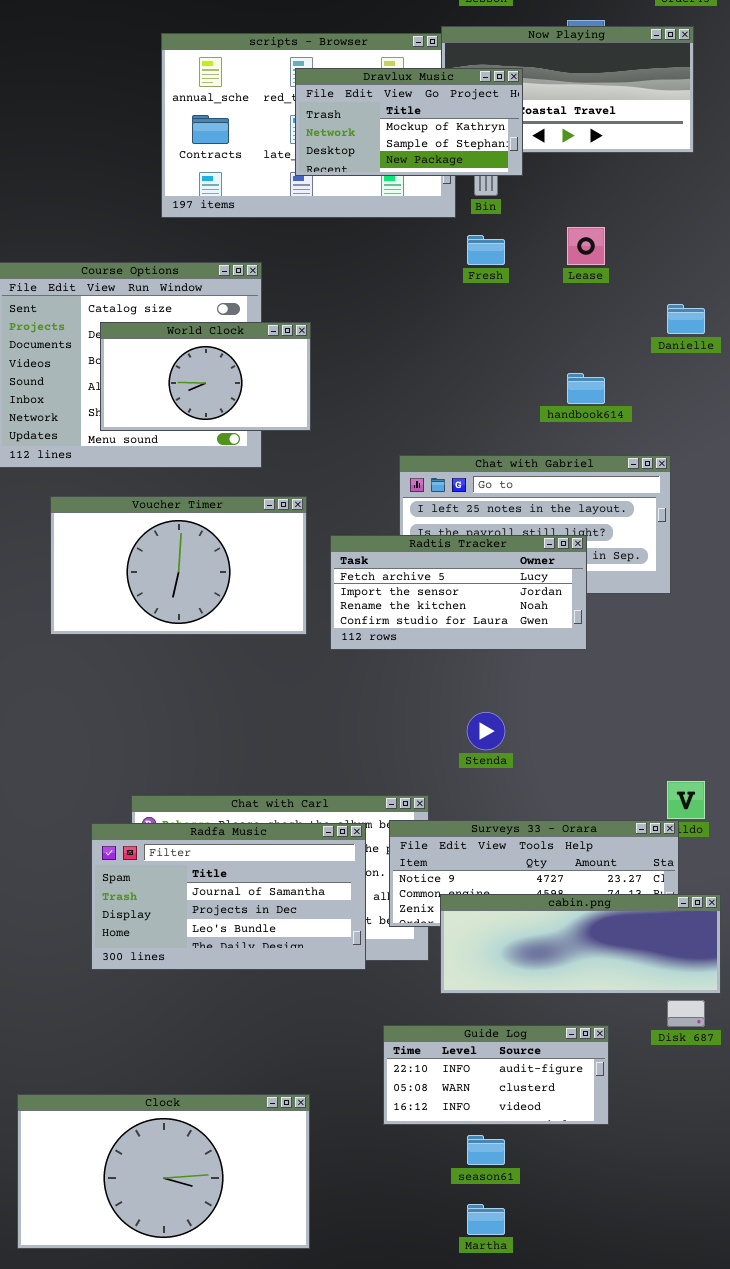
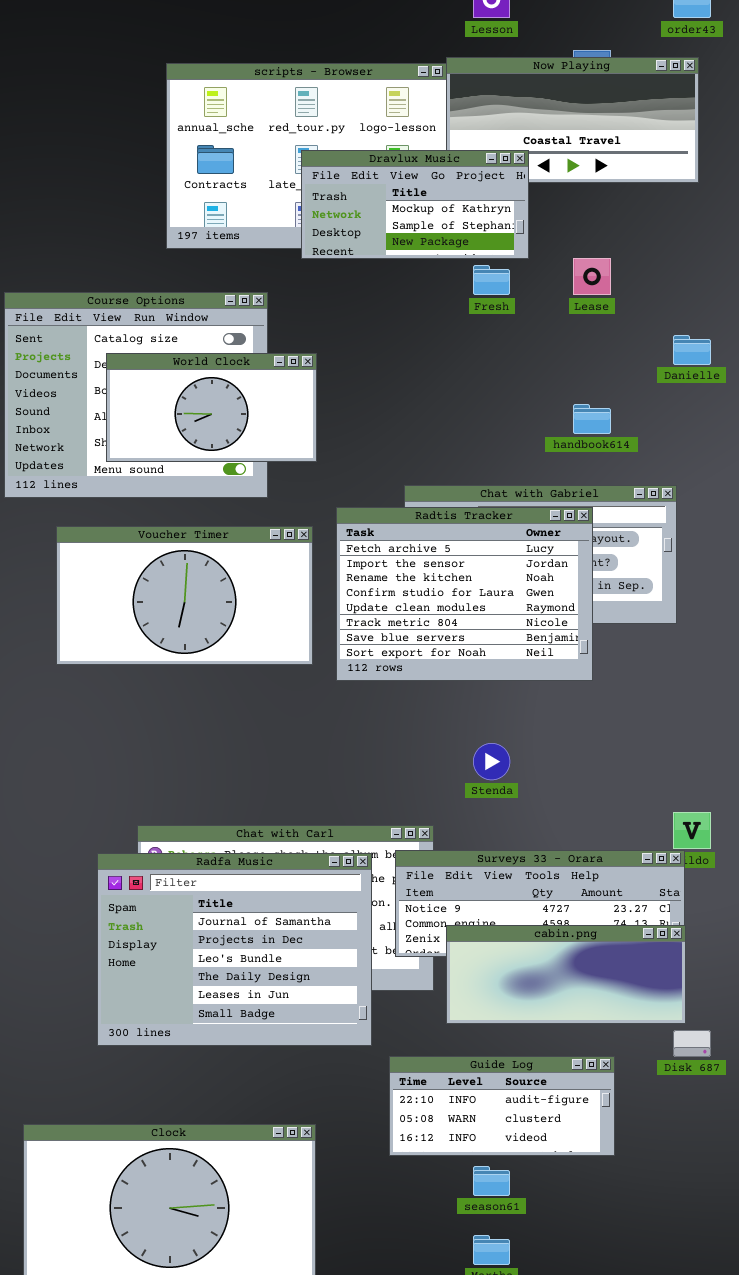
Dravlux Music: [295,68,523,176] -> [301,150,529,259], moved
Radtis Tracker: [330,535,587,650] -> [336,507,593,681], resized
Radfa Music: [91,823,366,970] -> [97,853,372,1046], resized
cabin.png: [440,894,721,994] -> [446,925,686,1024], resized

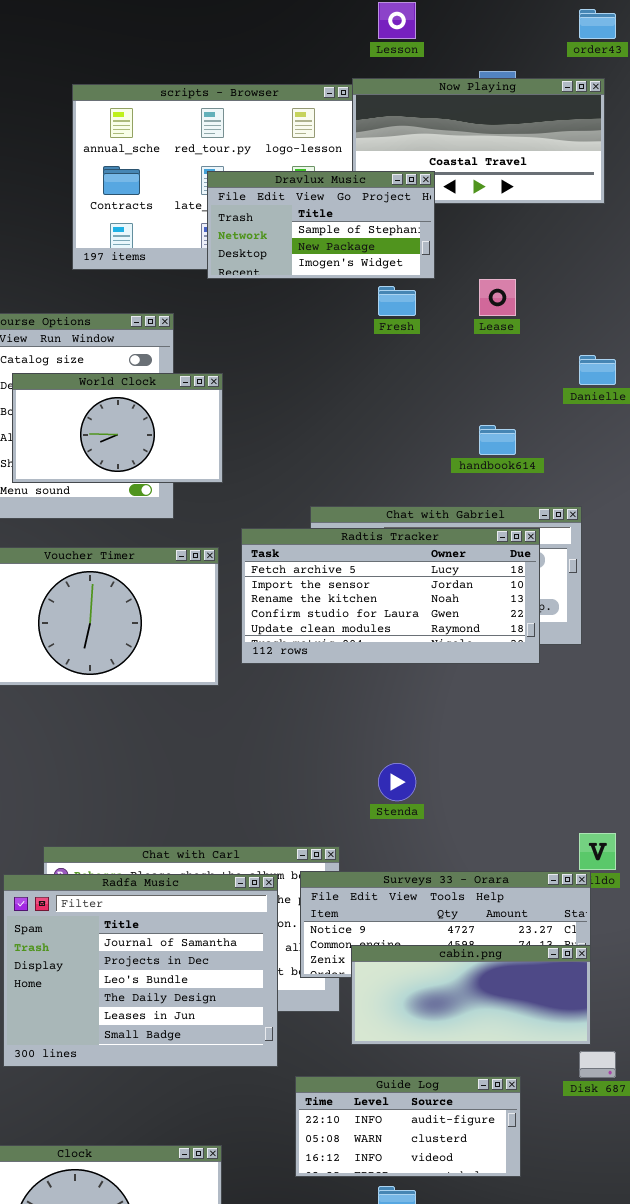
Dravlux Music: [301,150,529,259] -> [207,171,435,279], scrolled down 1 row
Radtis Tracker: [336,507,593,681] -> [241,528,540,664], resized

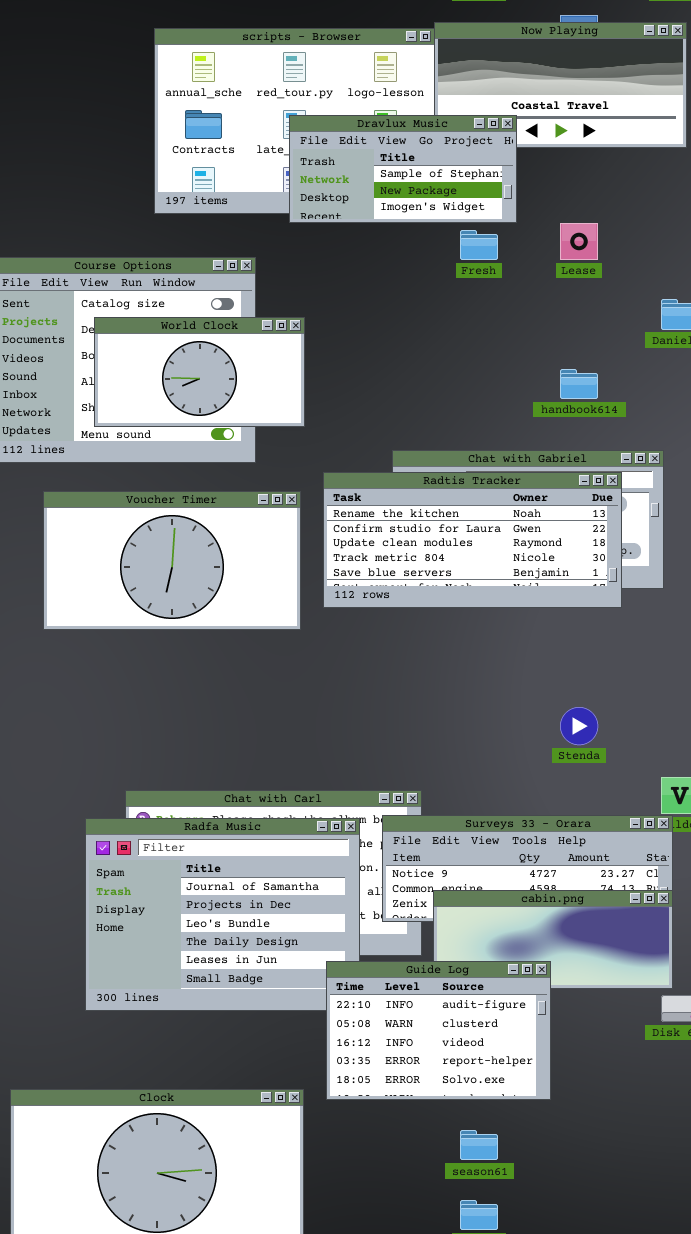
Radtis Tracker: [241,528,540,664] -> [323,472,622,608], scrolled down 2 rows
Stenda: [378,763,416,801] -> [560,707,598,745], moved
Guide Log: [295,1076,521,1177] -> [326,961,551,1100], moved, resized

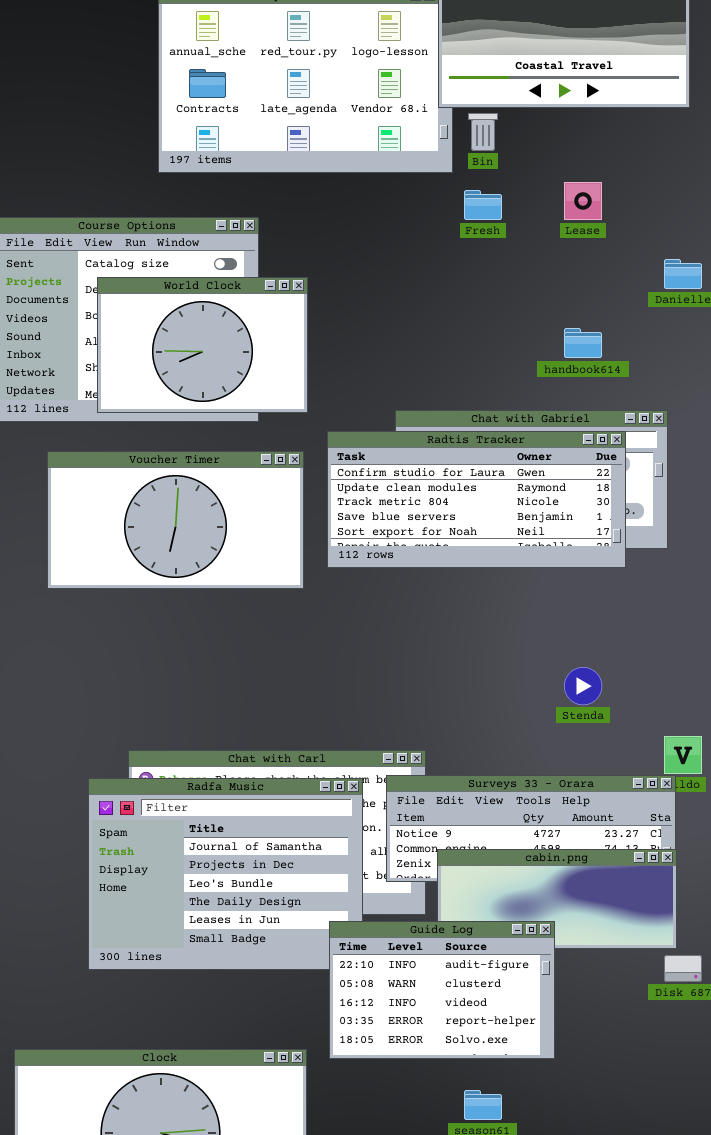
Dravlux Music: [289,115,517,223] -> none, closed
World Clock: [94,317,305,427] -> [97,277,308,413], resized
Radtis Tracker: [323,472,622,608] -> [327,431,626,568], scrolled down 1 row

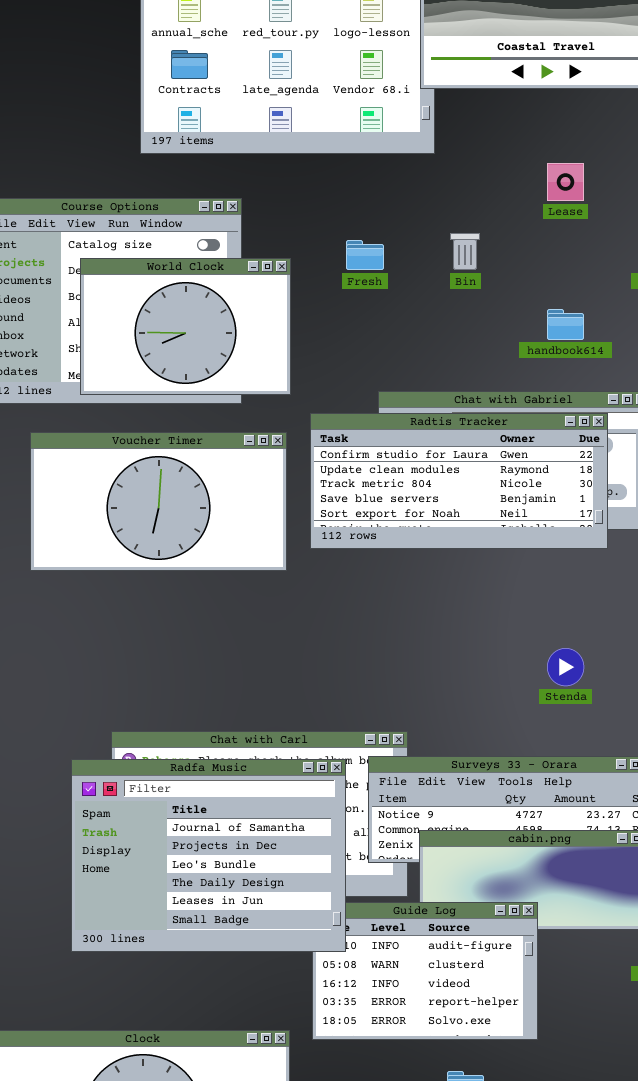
Bin: [468,113,498,151] -> [450,233,480,270], moved
Fresh: [464,190,502,220] -> [346,240,384,270], moved
Radfa Music: [88,778,363,970] -> [71,759,346,952], raised

